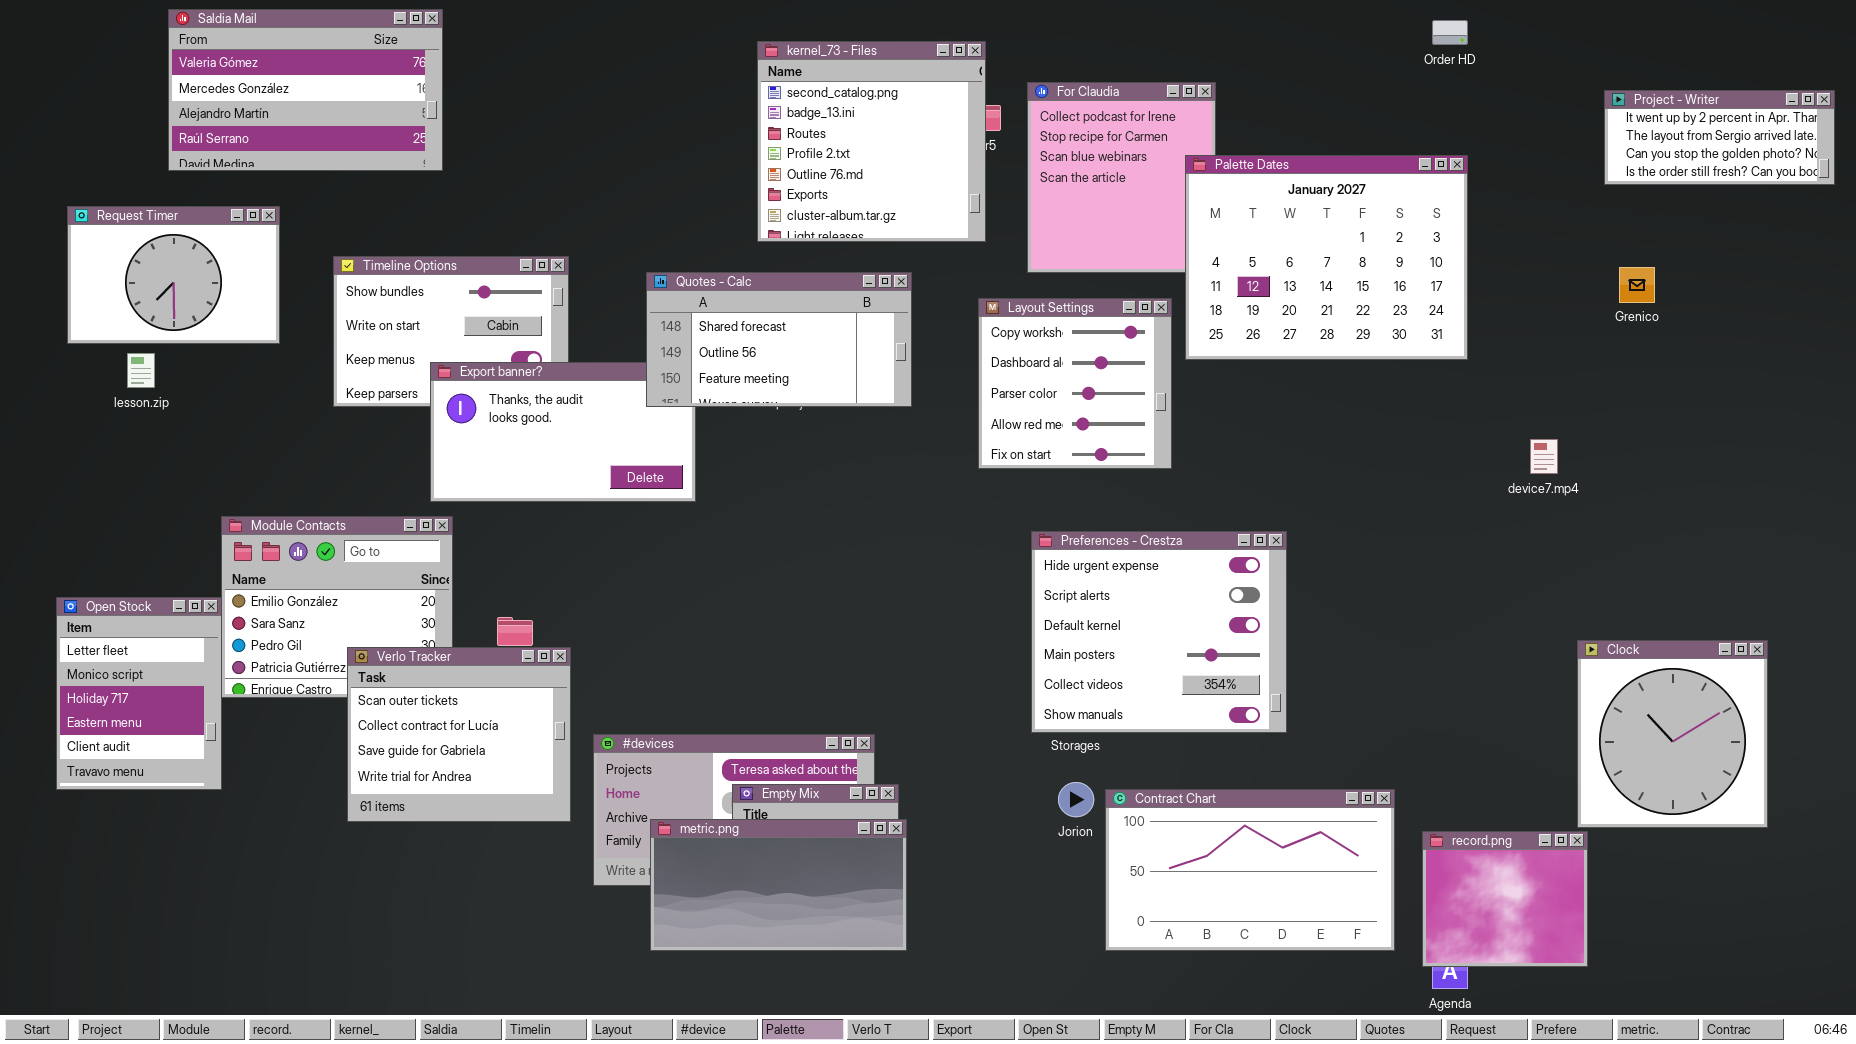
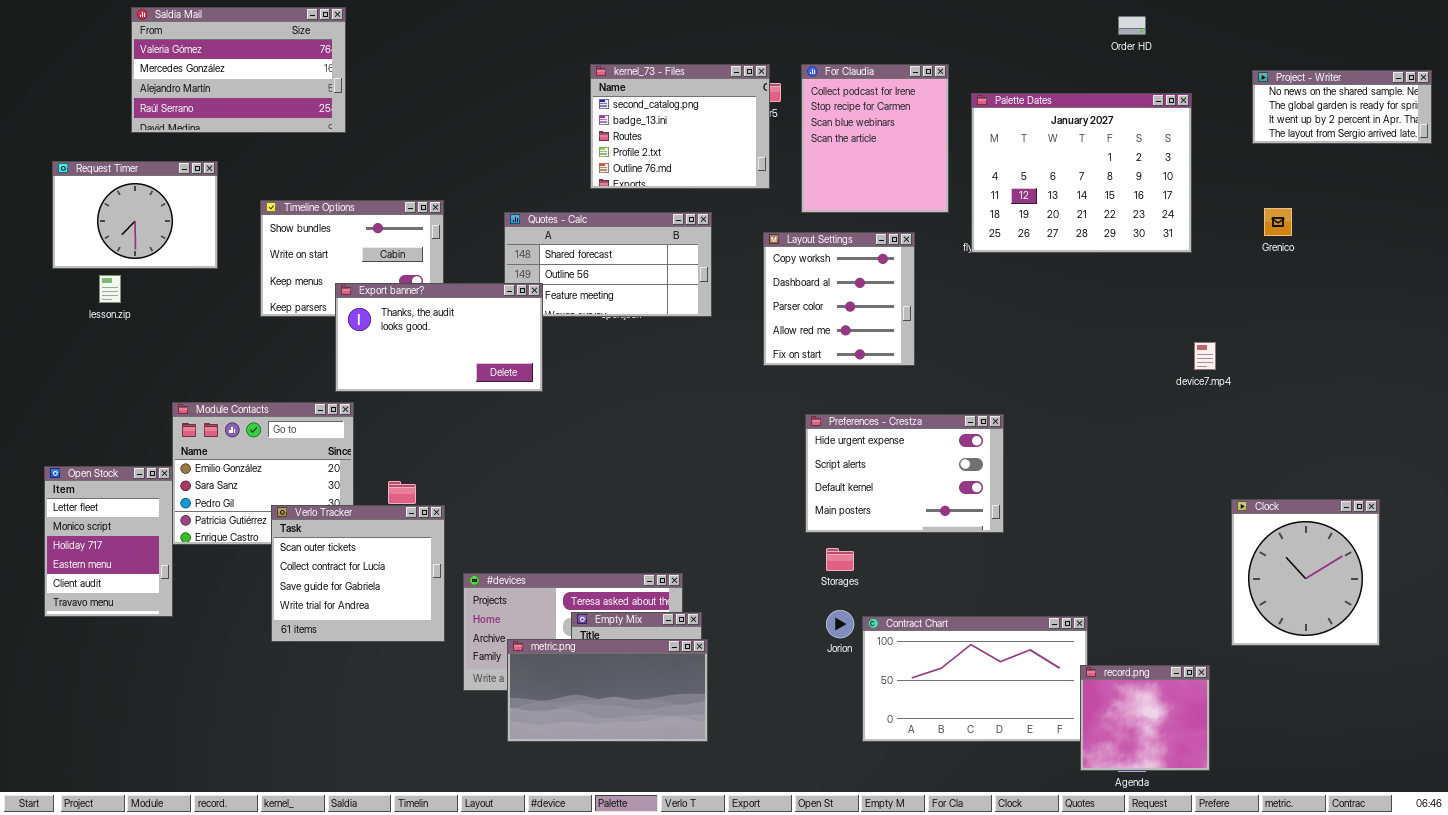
kernel_73 - Files: [757,41,986,242] -> [590,64,770,189], resized
Project - Writer: [1604,90,1835,185] -> [1252,70,1432,144], scrolled up 2 rows
Palette Dates: [1185,155,1468,360] -> [971,93,1192,253], moved
Export banner?: [430,362,696,502] -> [335,283,543,392], raised
Preferences - Crestza: [1031,531,1287,733] -> [805,414,1004,533], resized
record.png: [1422,831,1588,967] -> [1080,665,1210,771], moved

